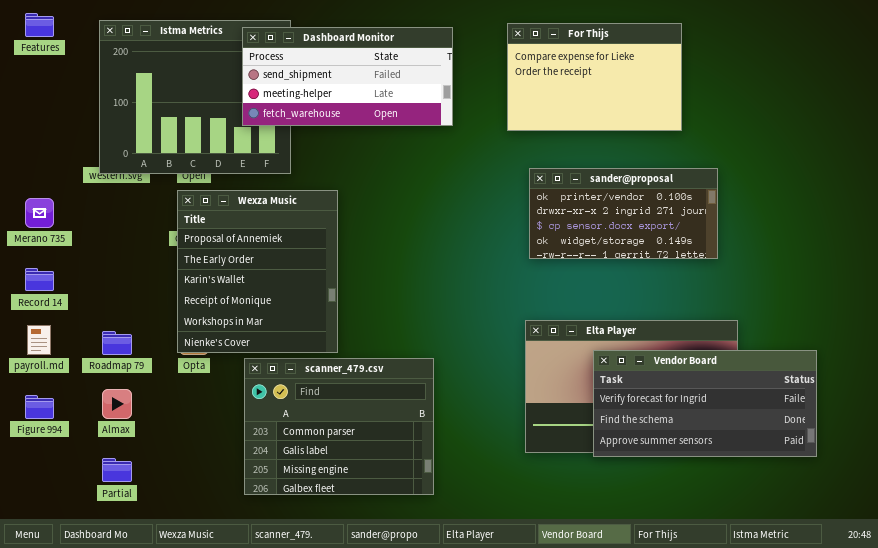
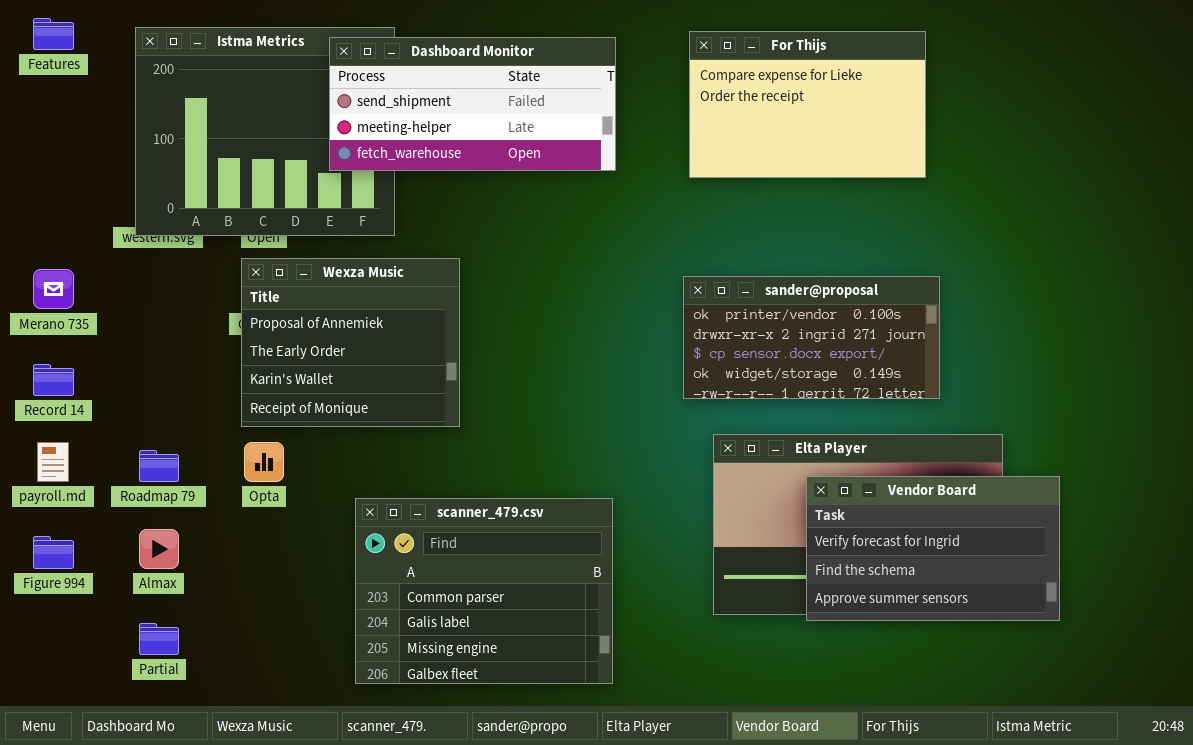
sander@proposal: [529,168,718,259] -> [683,276,940,399], moved
Wexza Music: [177,190,338,353] -> [241,258,460,427], resized
Vendor Board: [593,350,817,457] -> [806,476,1060,621], resized
scanner_479.csv: [244,358,434,495] -> [355,498,613,684], moved

